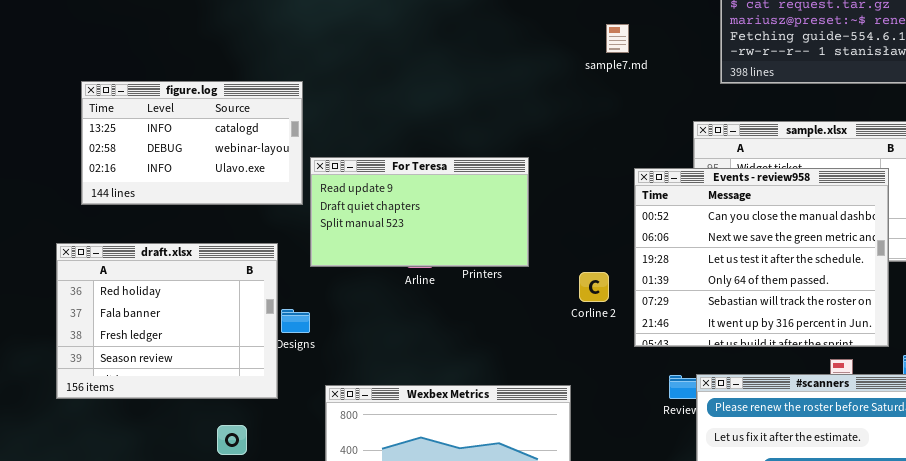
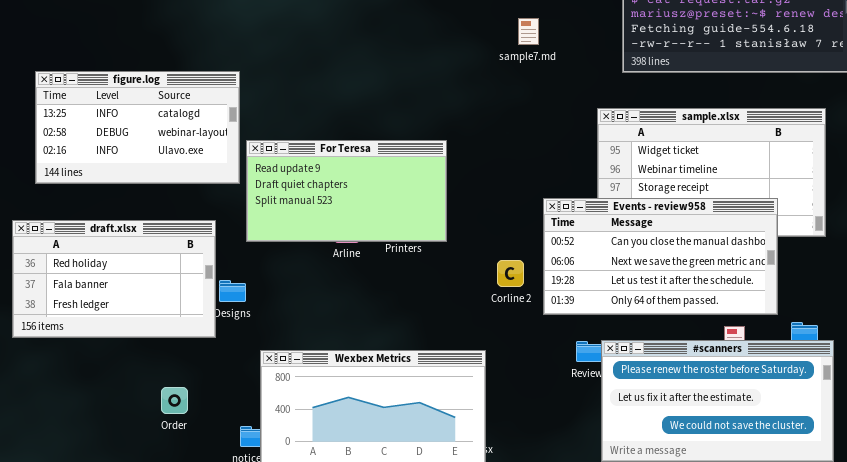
Events - review958: [634,168,889,347] -> [543,198,778,315], resized
draft.xlsx: [56,243,278,399] -> [12,220,216,338], resized
Corline 2: [579,272,609,302] -> [497,260,524,287], moved

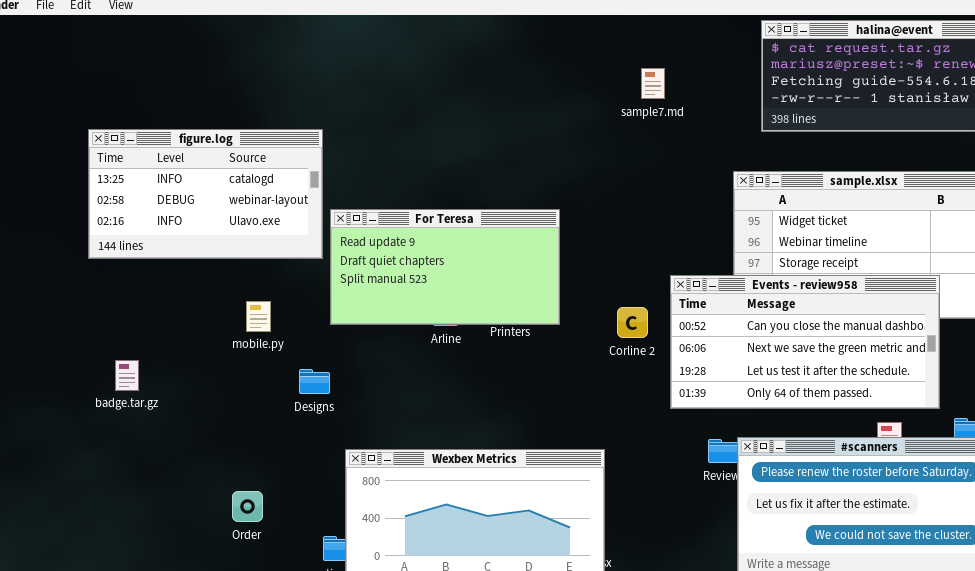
draft.xlsx: [12,220,216,338] -> none, closed
Corline 2: [497,260,524,287] -> [617,307,648,338], moved

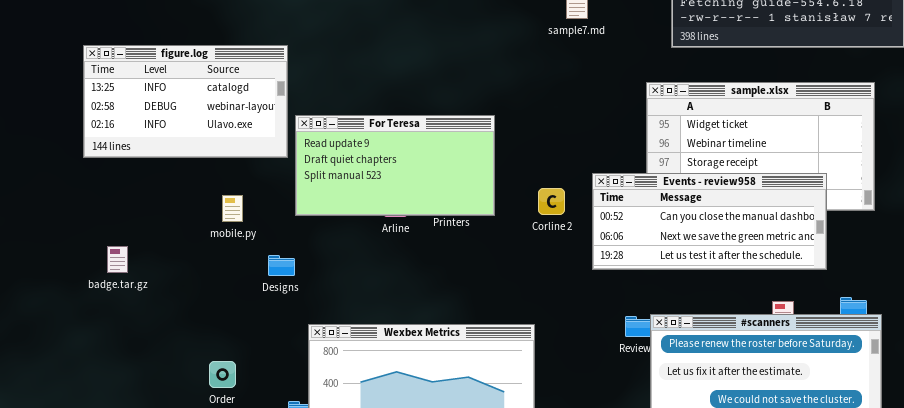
Events - review958: [670,275,940,409] -> [592,173,827,270], resized
Corline 2: [617,307,648,338] -> [538,188,565,215], moved

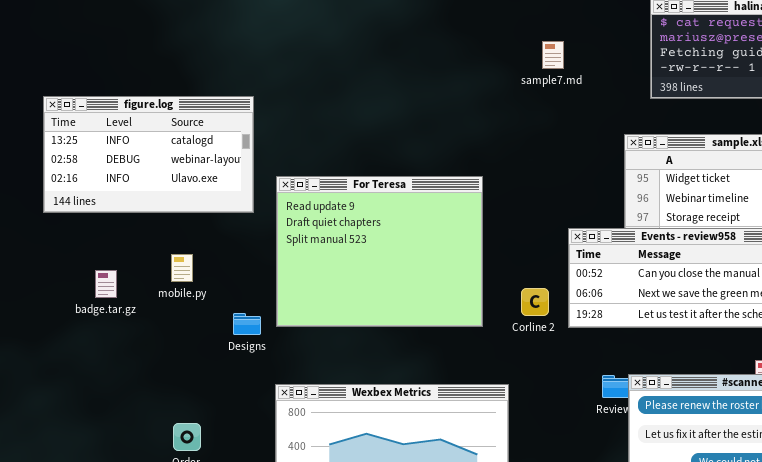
For Teresa: [295,115,495,216] -> [276,176,483,327], moved, resized
Corline 2: [538,188,565,215] -> [521,288,549,316], moved
mobile.py: [222,195,243,222] -> [171,254,193,282], moved
badge.tar.gz: [107,246,128,273] -> [95,270,117,298], moved

